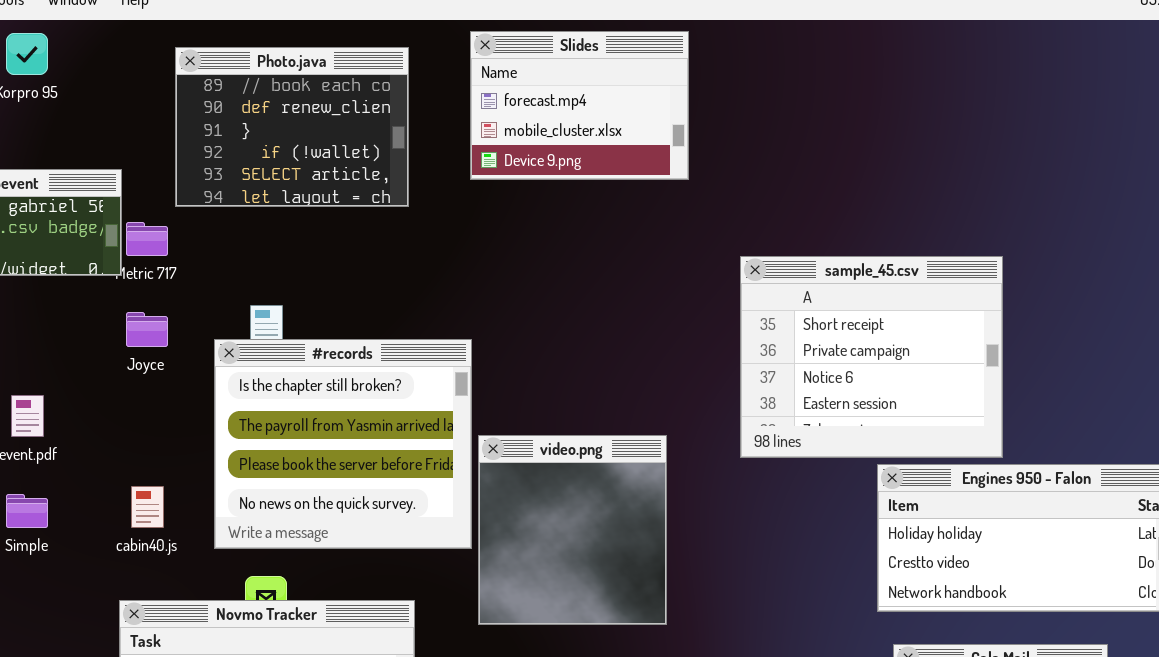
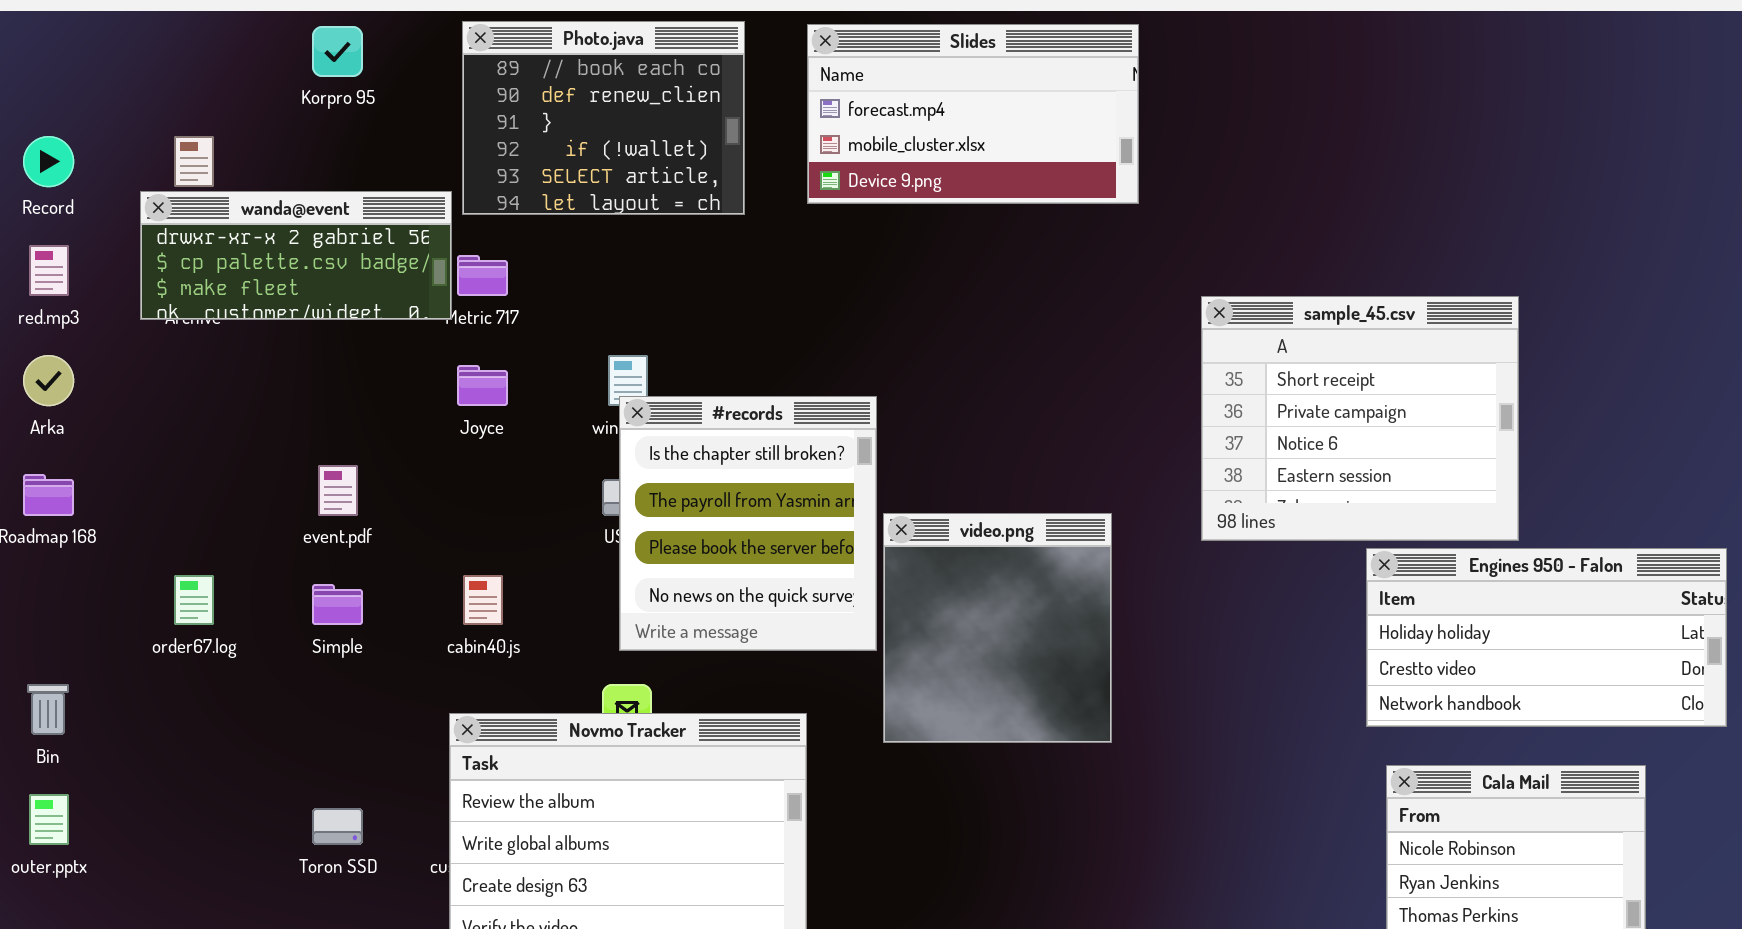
Slides: [470,31,689,180] -> [807,24,1139,204], resized
Photo.java: [175,47,409,207] -> [462,21,745,215], moved
#records: [214,339,472,549] -> [619,396,877,651], resized

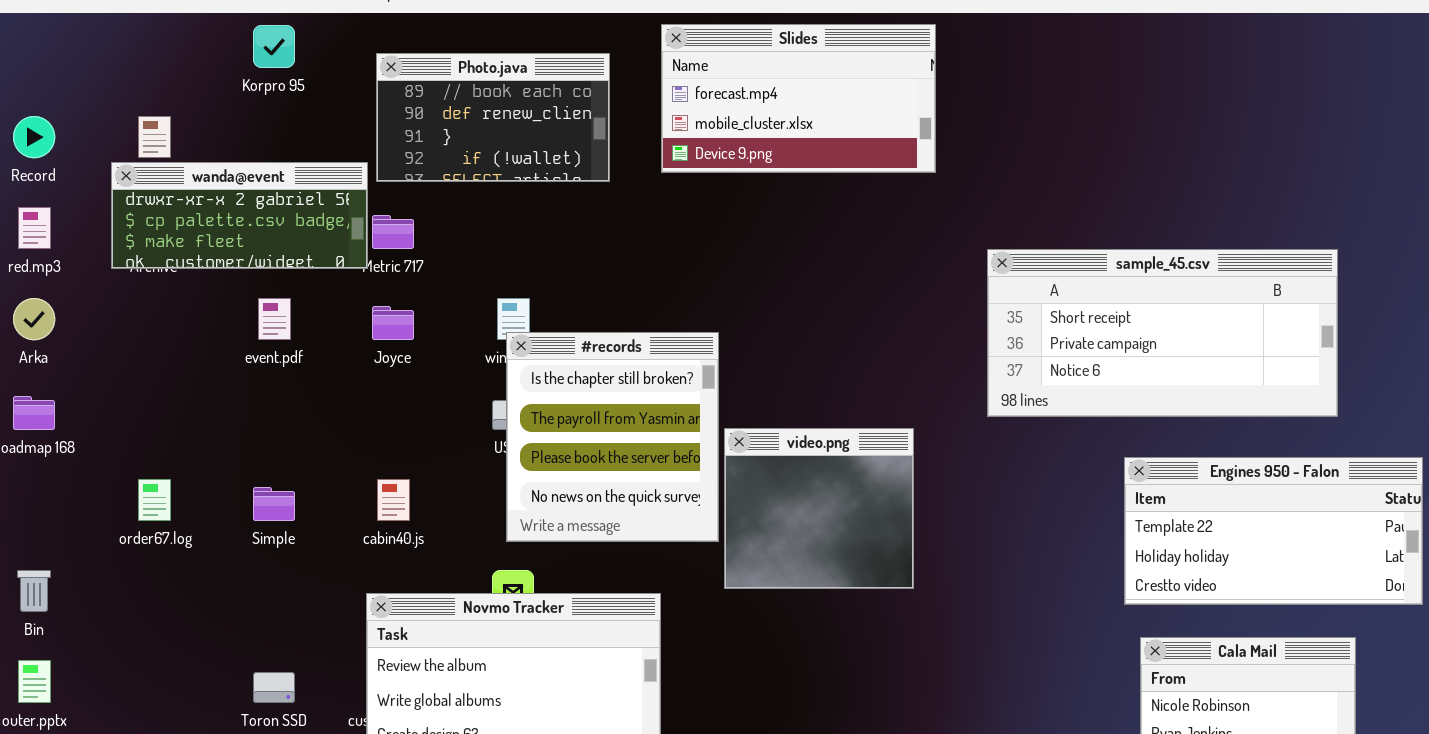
Photo.java: [462,21,745,215] -> [376,53,610,182], resized
sample_45.csv: [1201,296,1519,541] -> [987,249,1338,417], resized
event.pdf: [318,465,358,516] -> [258,298,291,340], moved
video.png: [883,513,1112,743] -> [724,428,914,589], resized
Engines 950 - Falon: [1366,548,1727,727] -> [1124,457,1423,605], scrolled up 1 row

